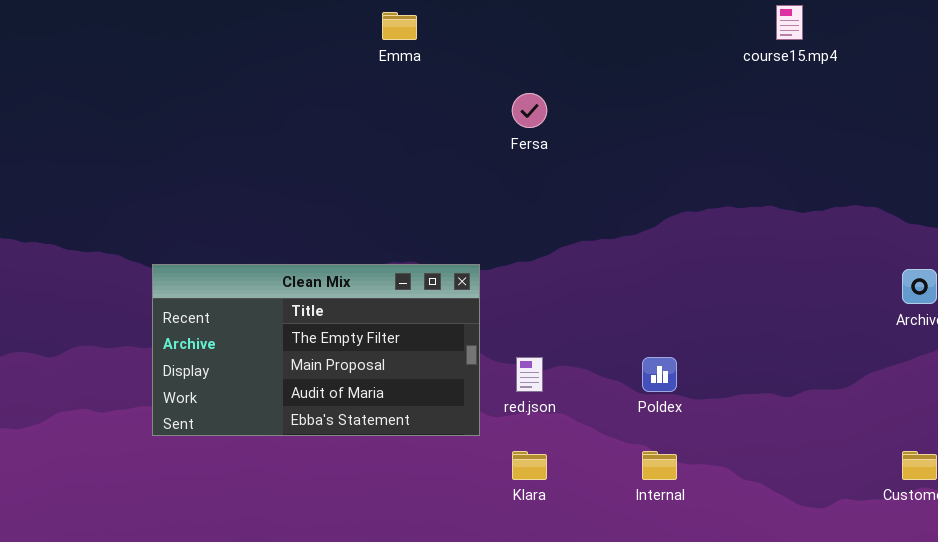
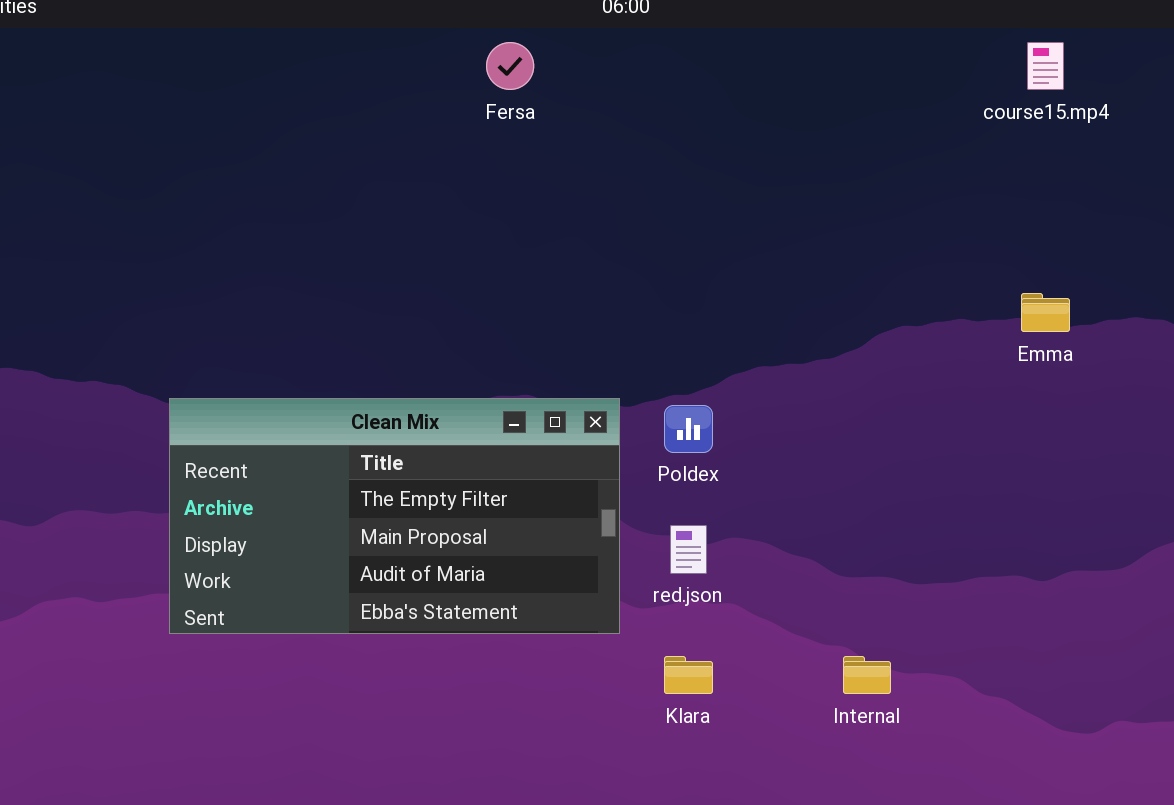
Emma: [382,12,417,40] -> [1021,293,1070,332], moved
Fersa: [512,93,547,128] -> [486,42,534,90], moved
Poldex: [642,357,677,392] -> [664,405,713,453], moved

